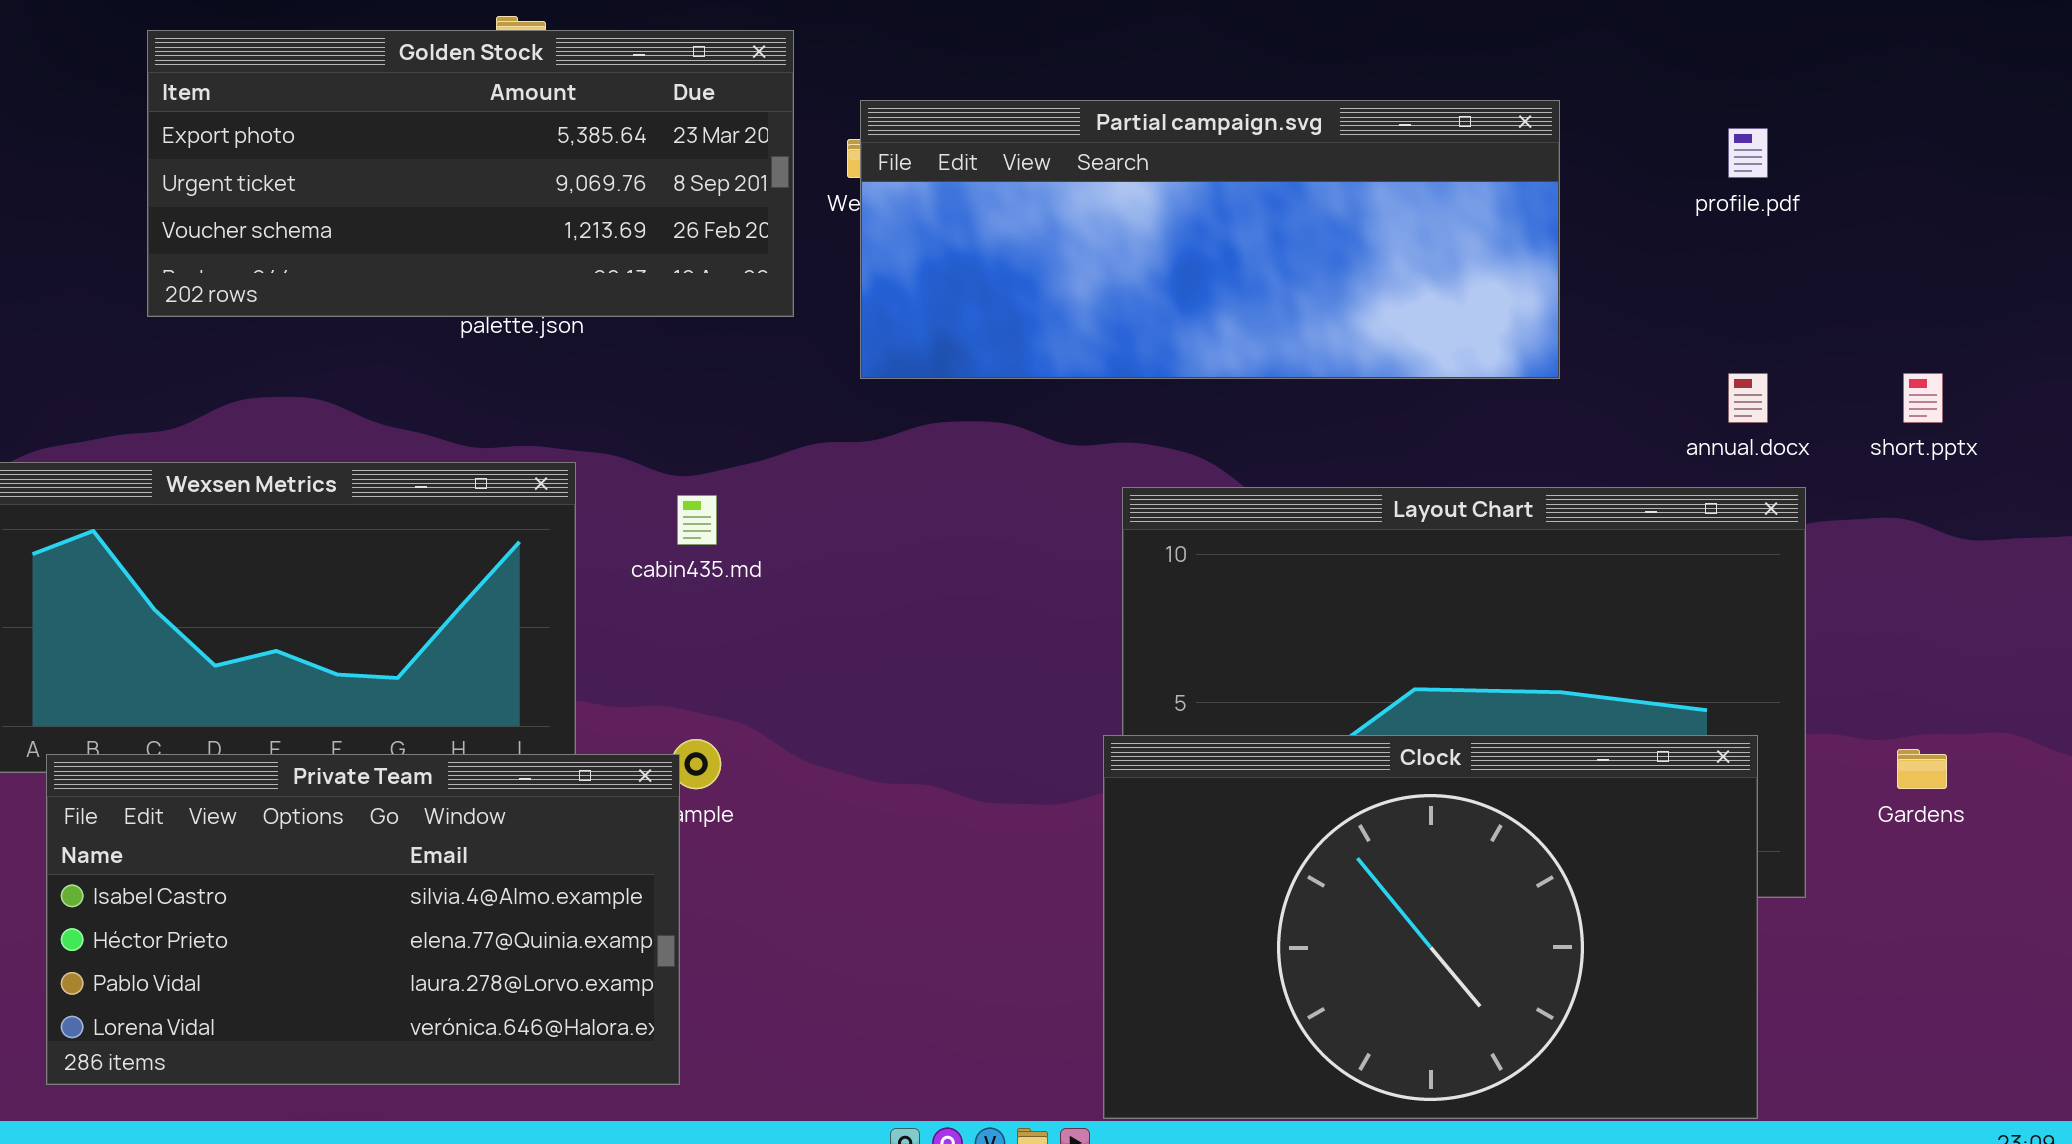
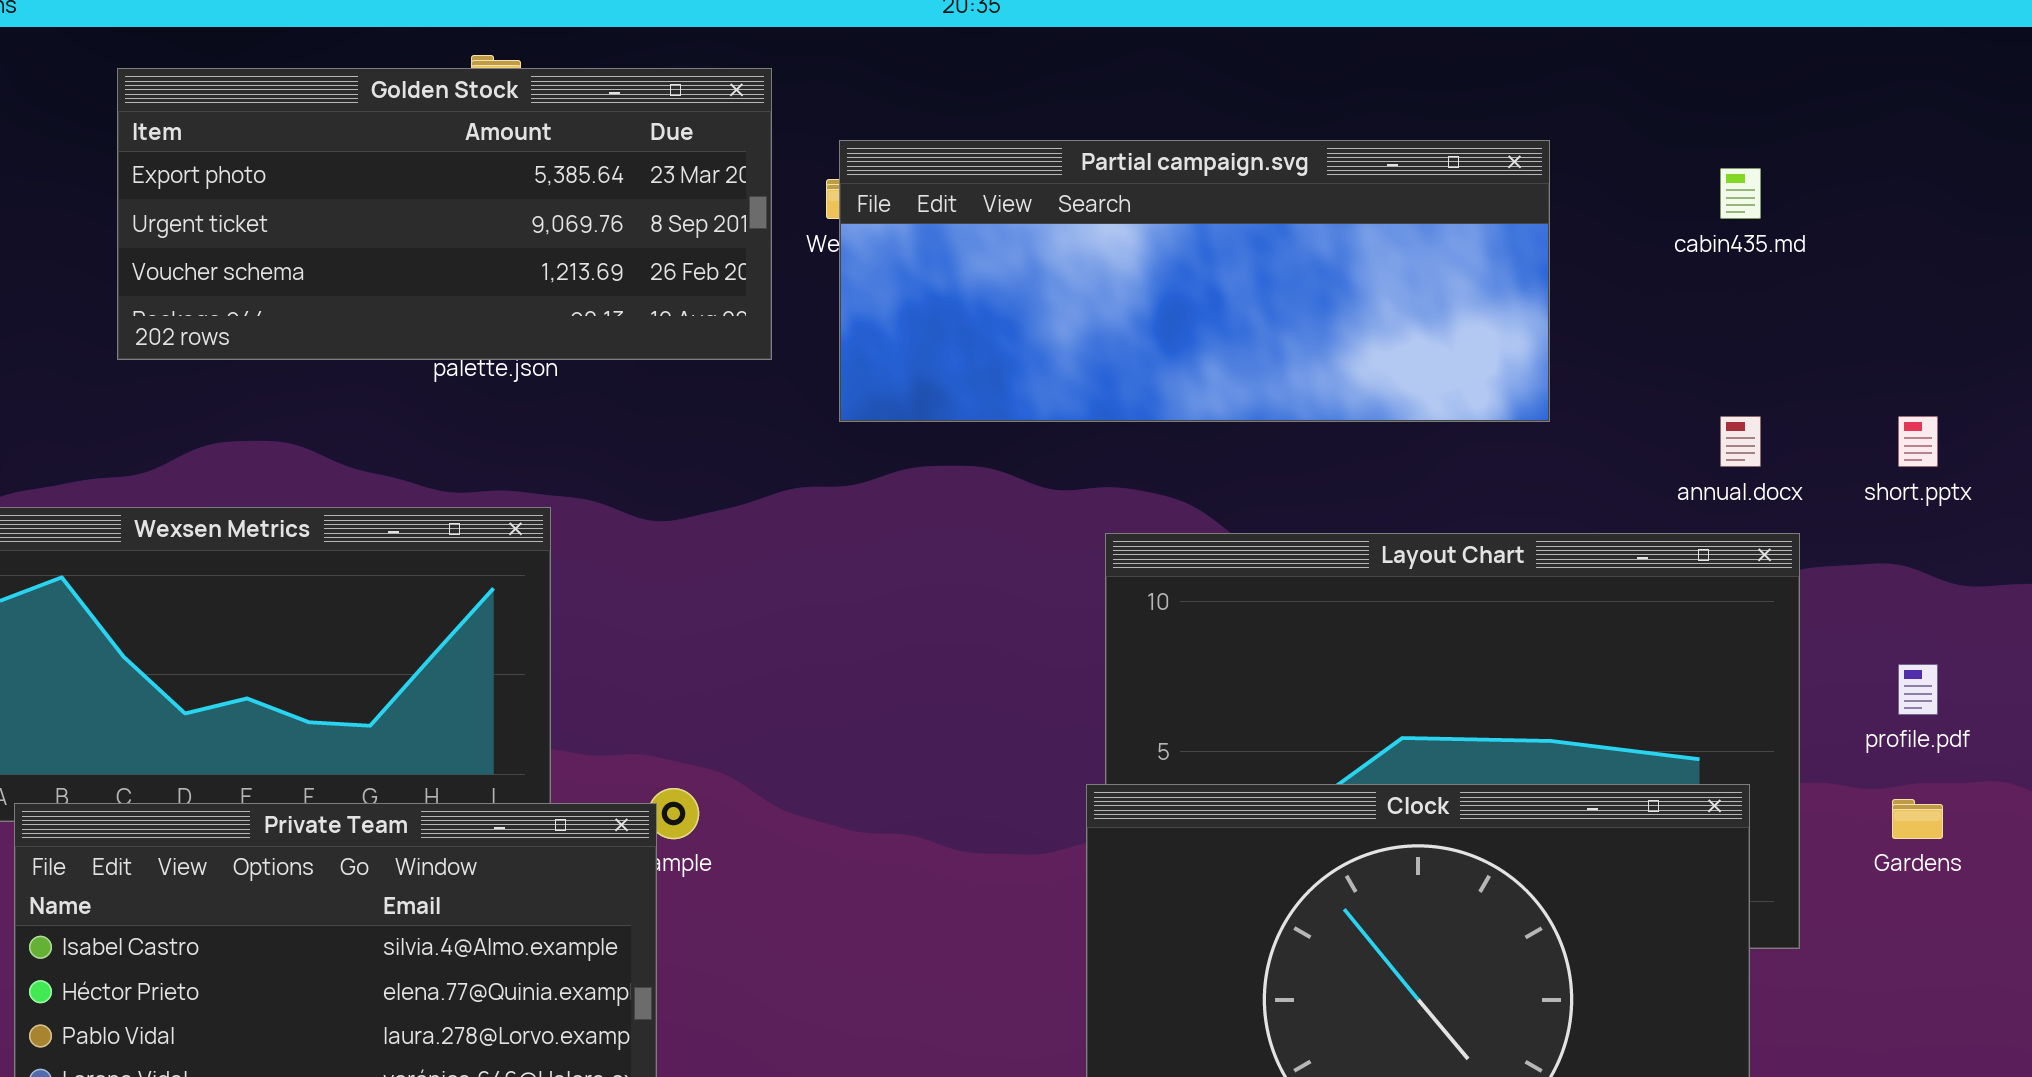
profile.pdf: [1728,128,1768,178] -> [1898,664,1938,715], moved
cabin435.md: [677,495,717,545] -> [1720,168,1761,219], moved

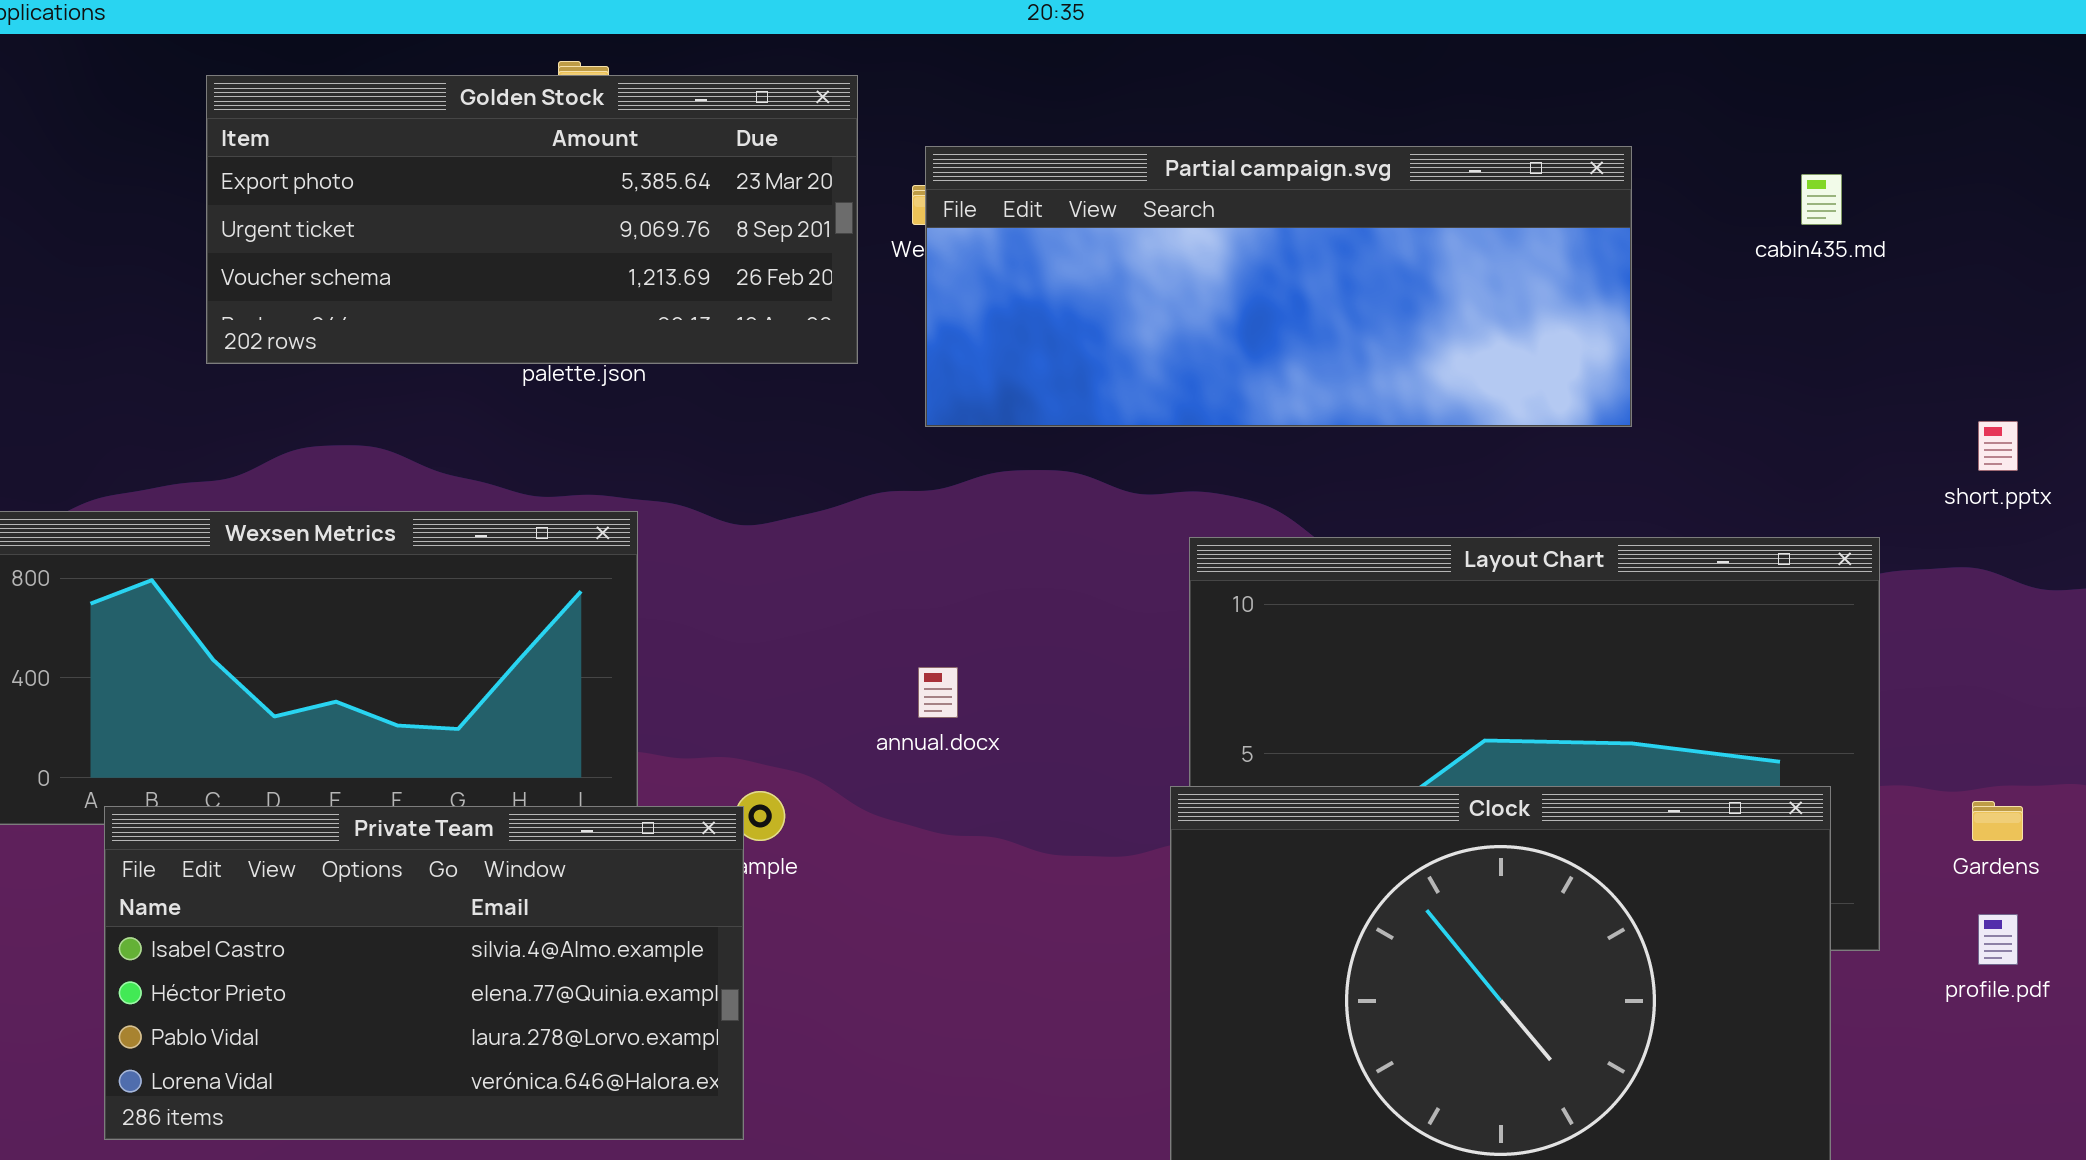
annual.docx: [1720,416,1761,467] -> [918,667,958,718], moved
profile.pdf: [1898,664,1938,715] -> [1978,914,2018,965], moved

